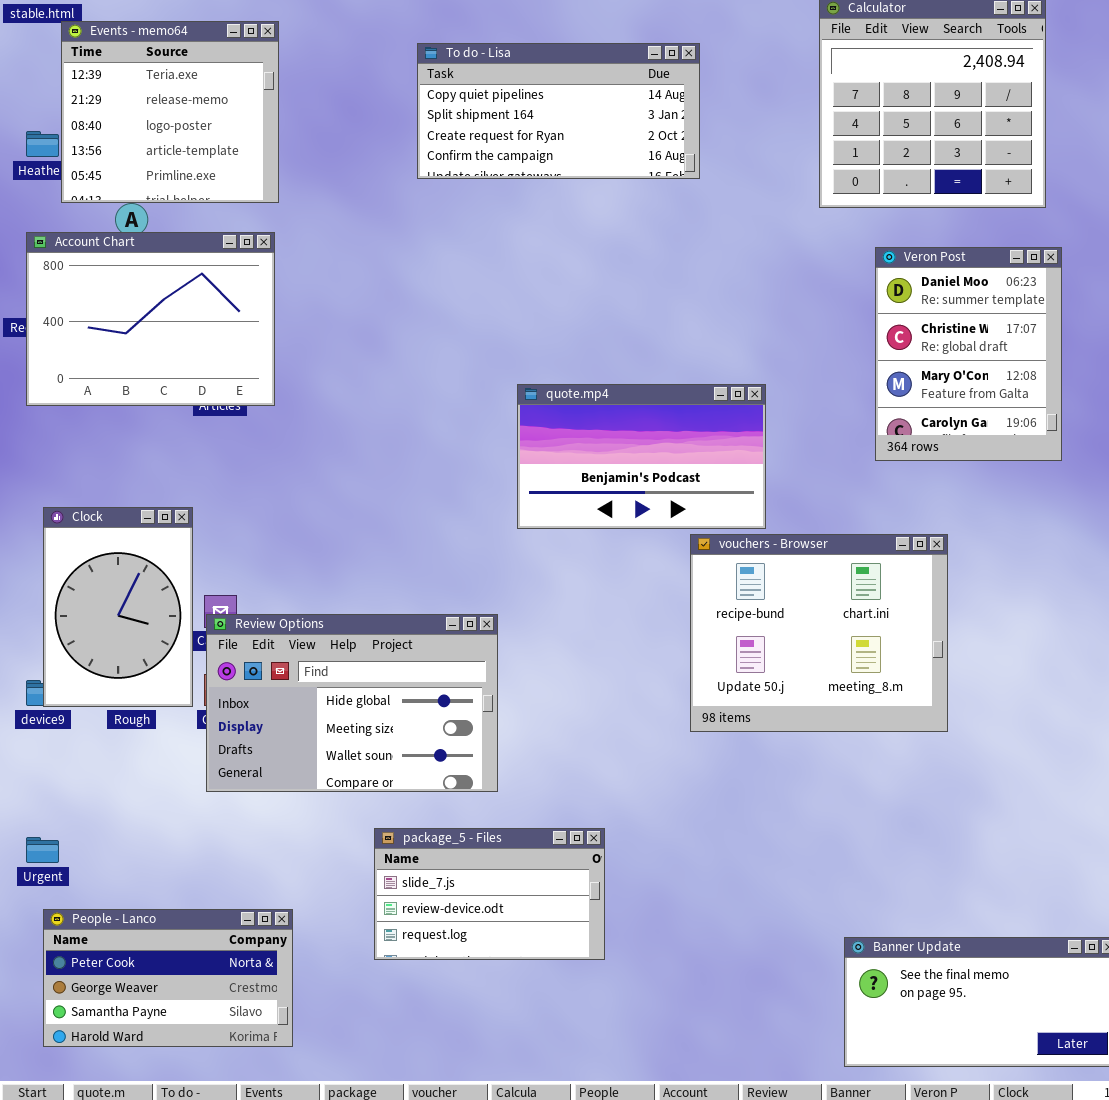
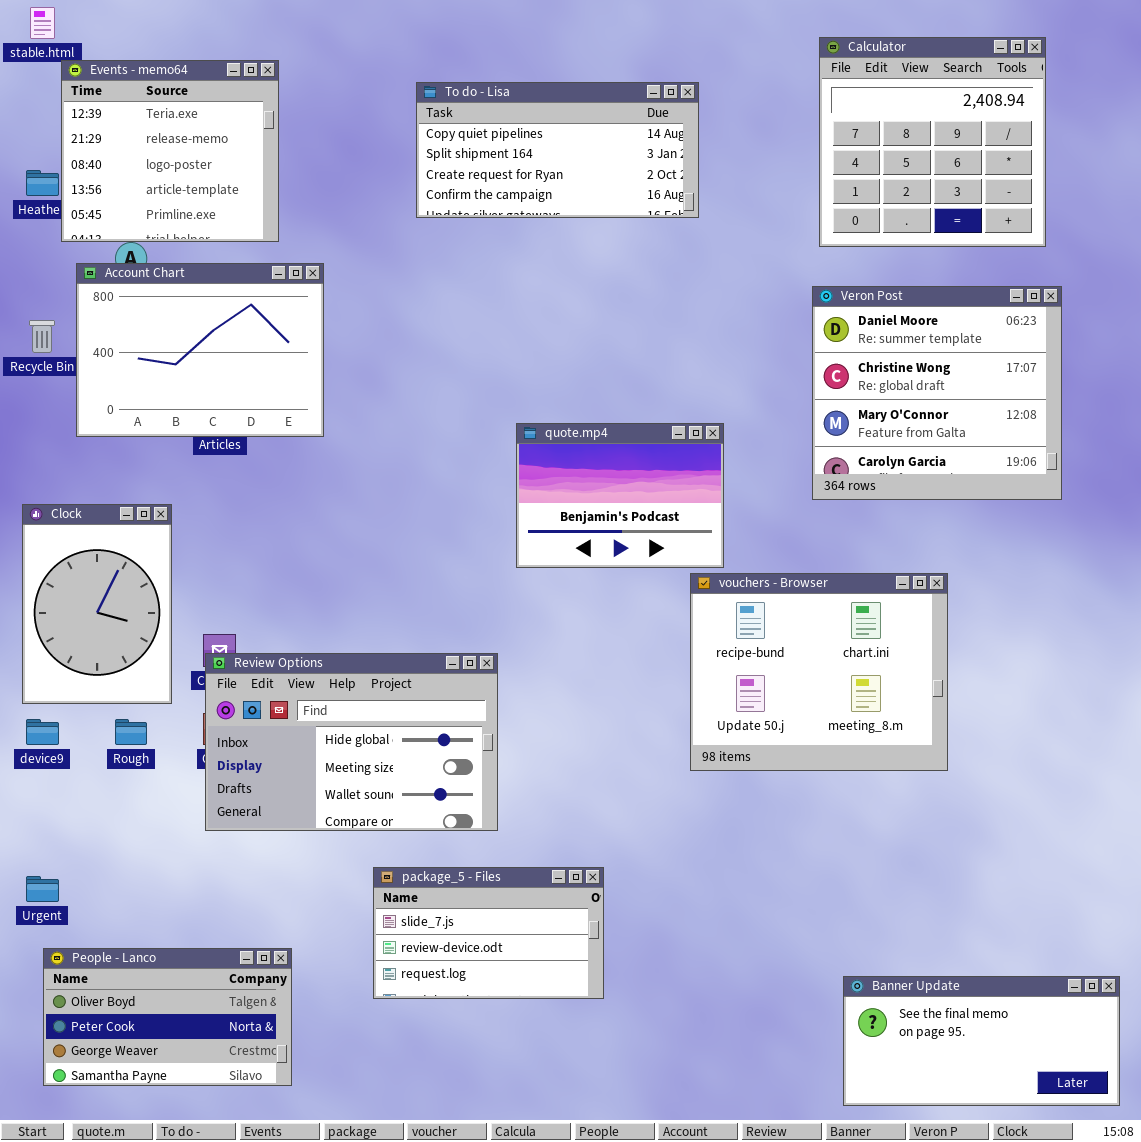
Account Chart: [26,232,275,406] -> [76,263,324,437], moved
Veron Post: [875,247,1062,461] -> [812,286,1062,500], resized
quote.mp4: [517,384,766,529] -> [516,423,724,568], resized
Clock: [43,507,193,707] -> [22,504,172,704], moved
People - Lanco: [43,909,293,1047] -> [43,948,292,1086], scrolled up 1 row

